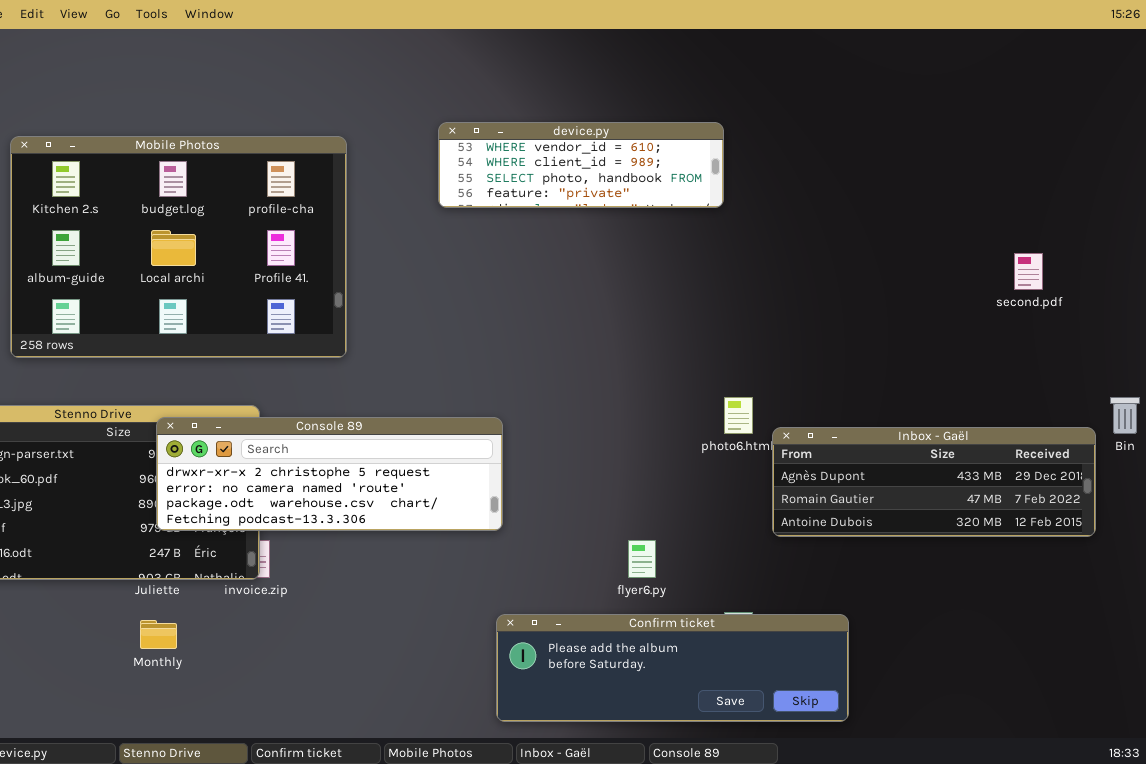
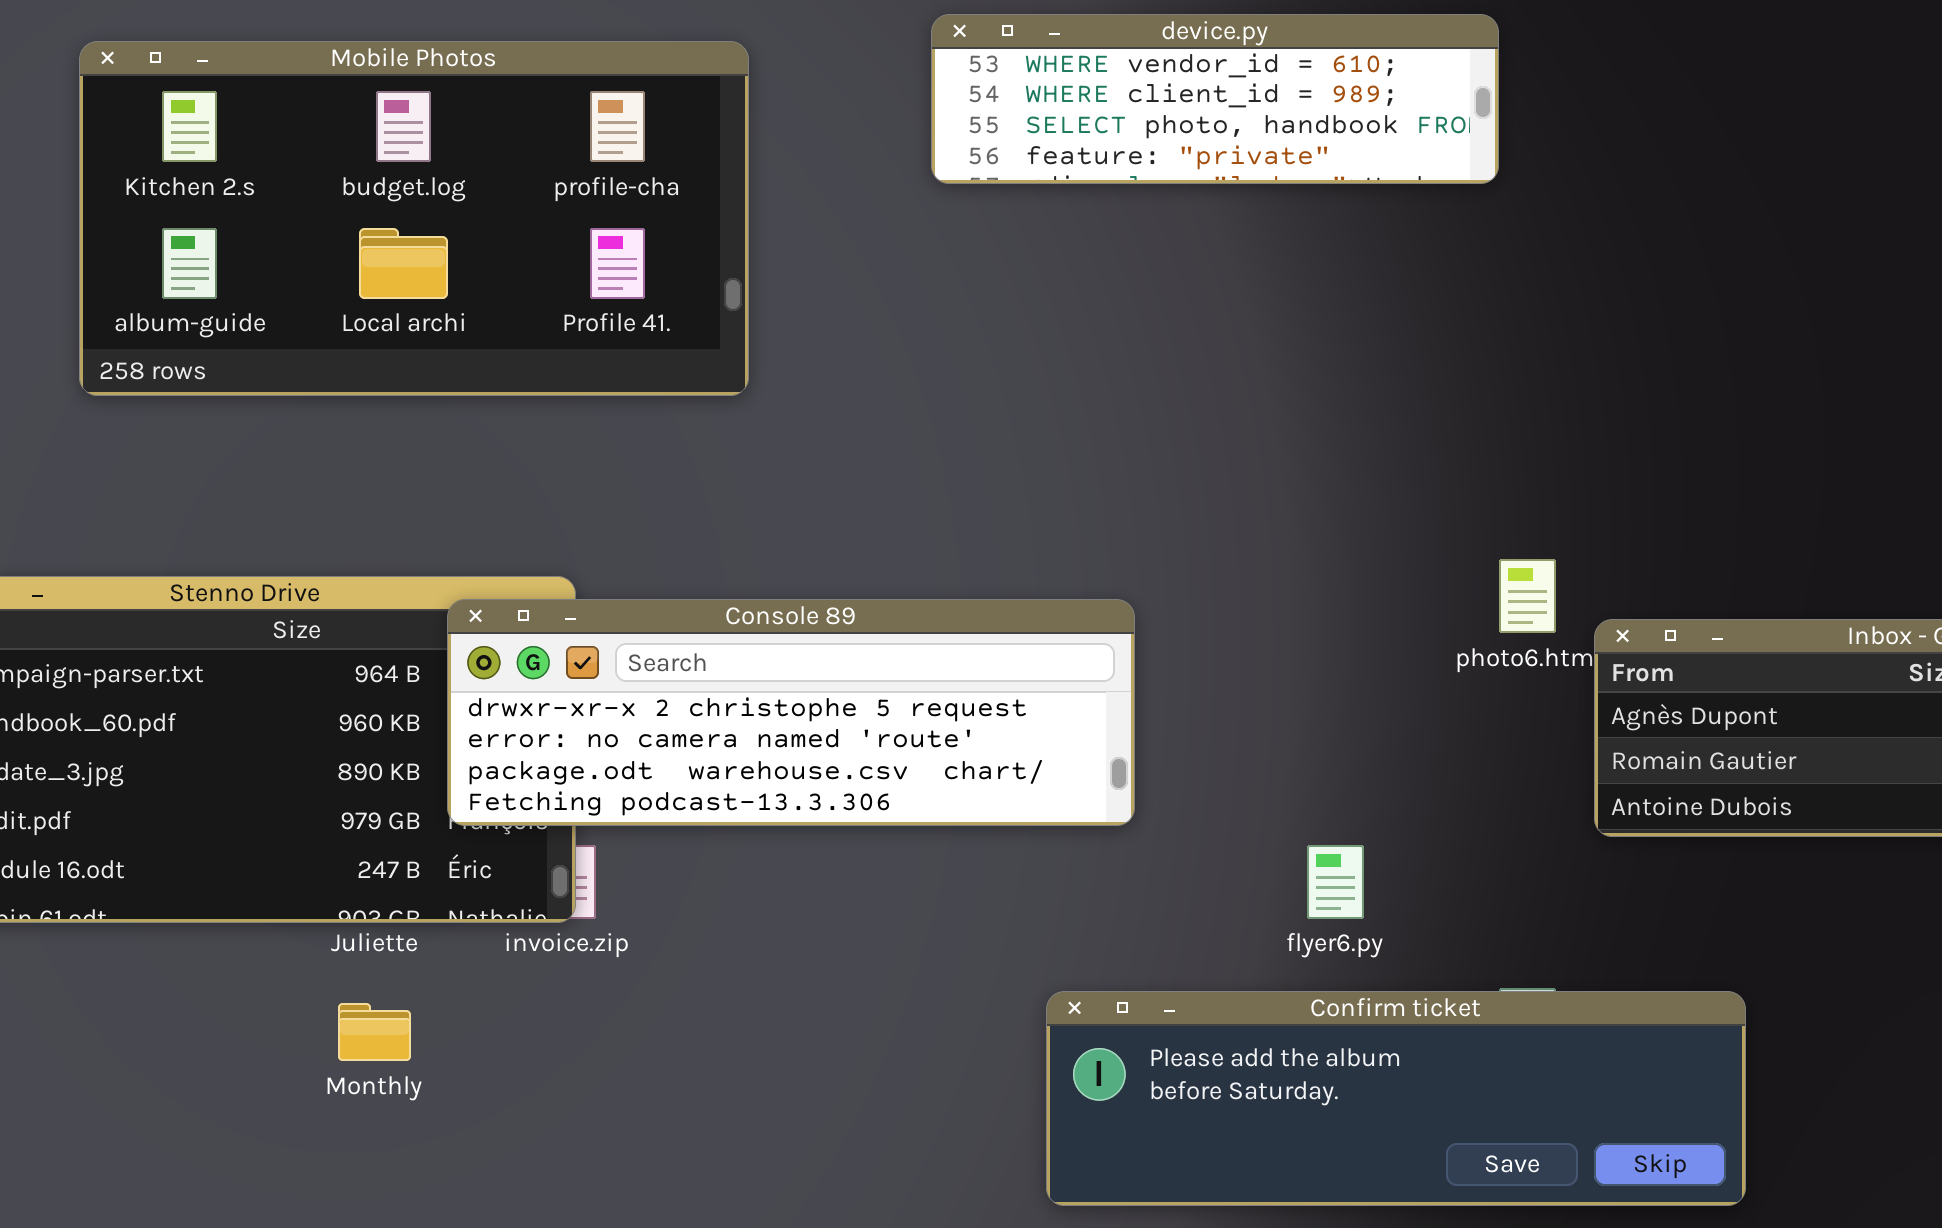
Mobile Photos: [10,136,347,358] -> [79,41,749,396], resized
Console 89: [156,417,503,531] -> [447,599,1135,826], moved

